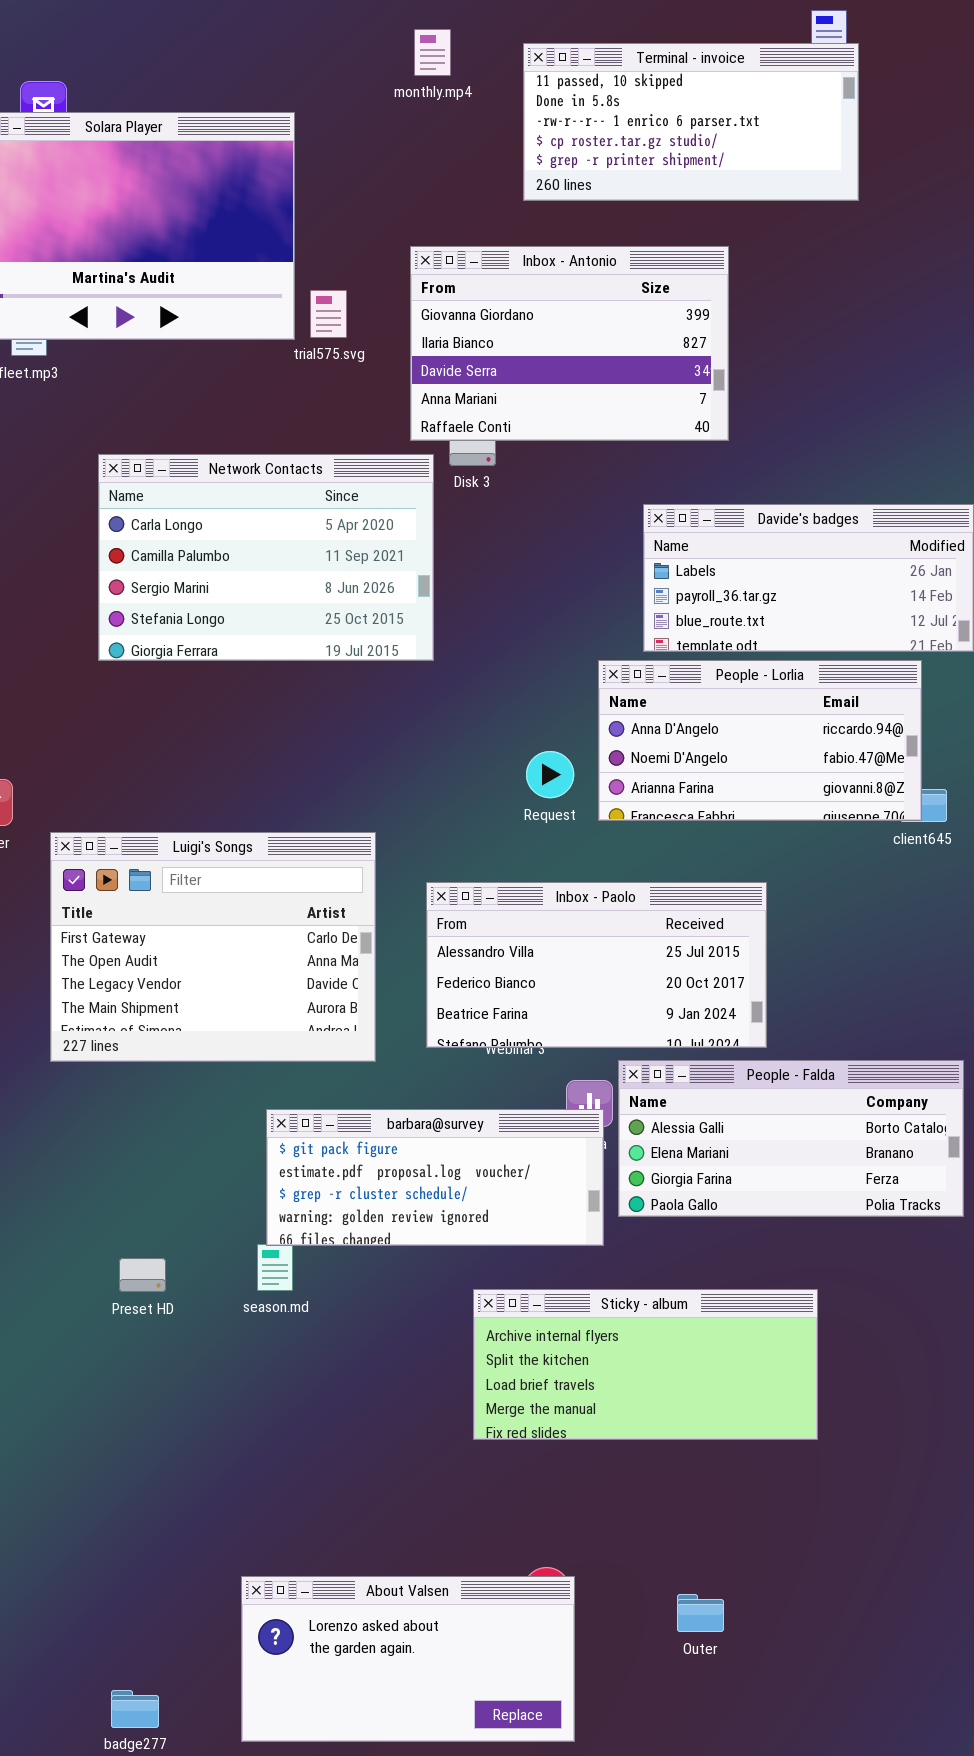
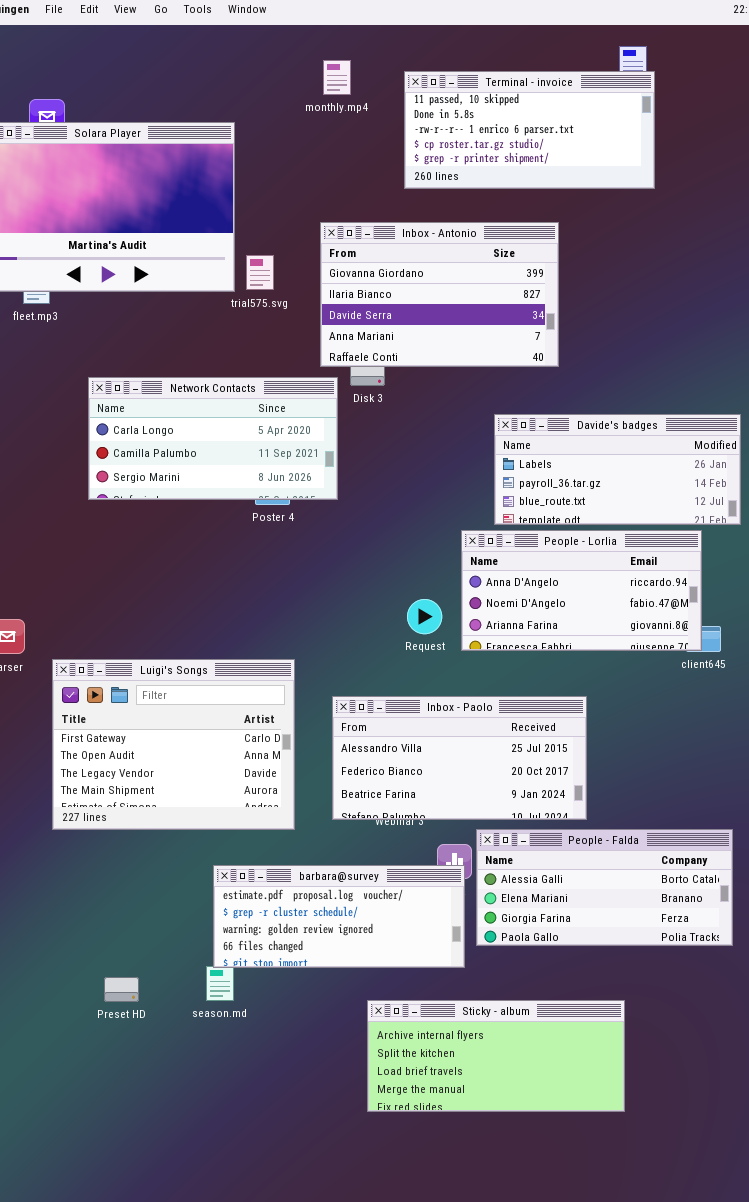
Network Contacts: [98,454,434,661] -> [88,377,338,500], resized
barbara@survey: [266,1109,604,1246] -> [213,865,465,968], scrolled down 1 row

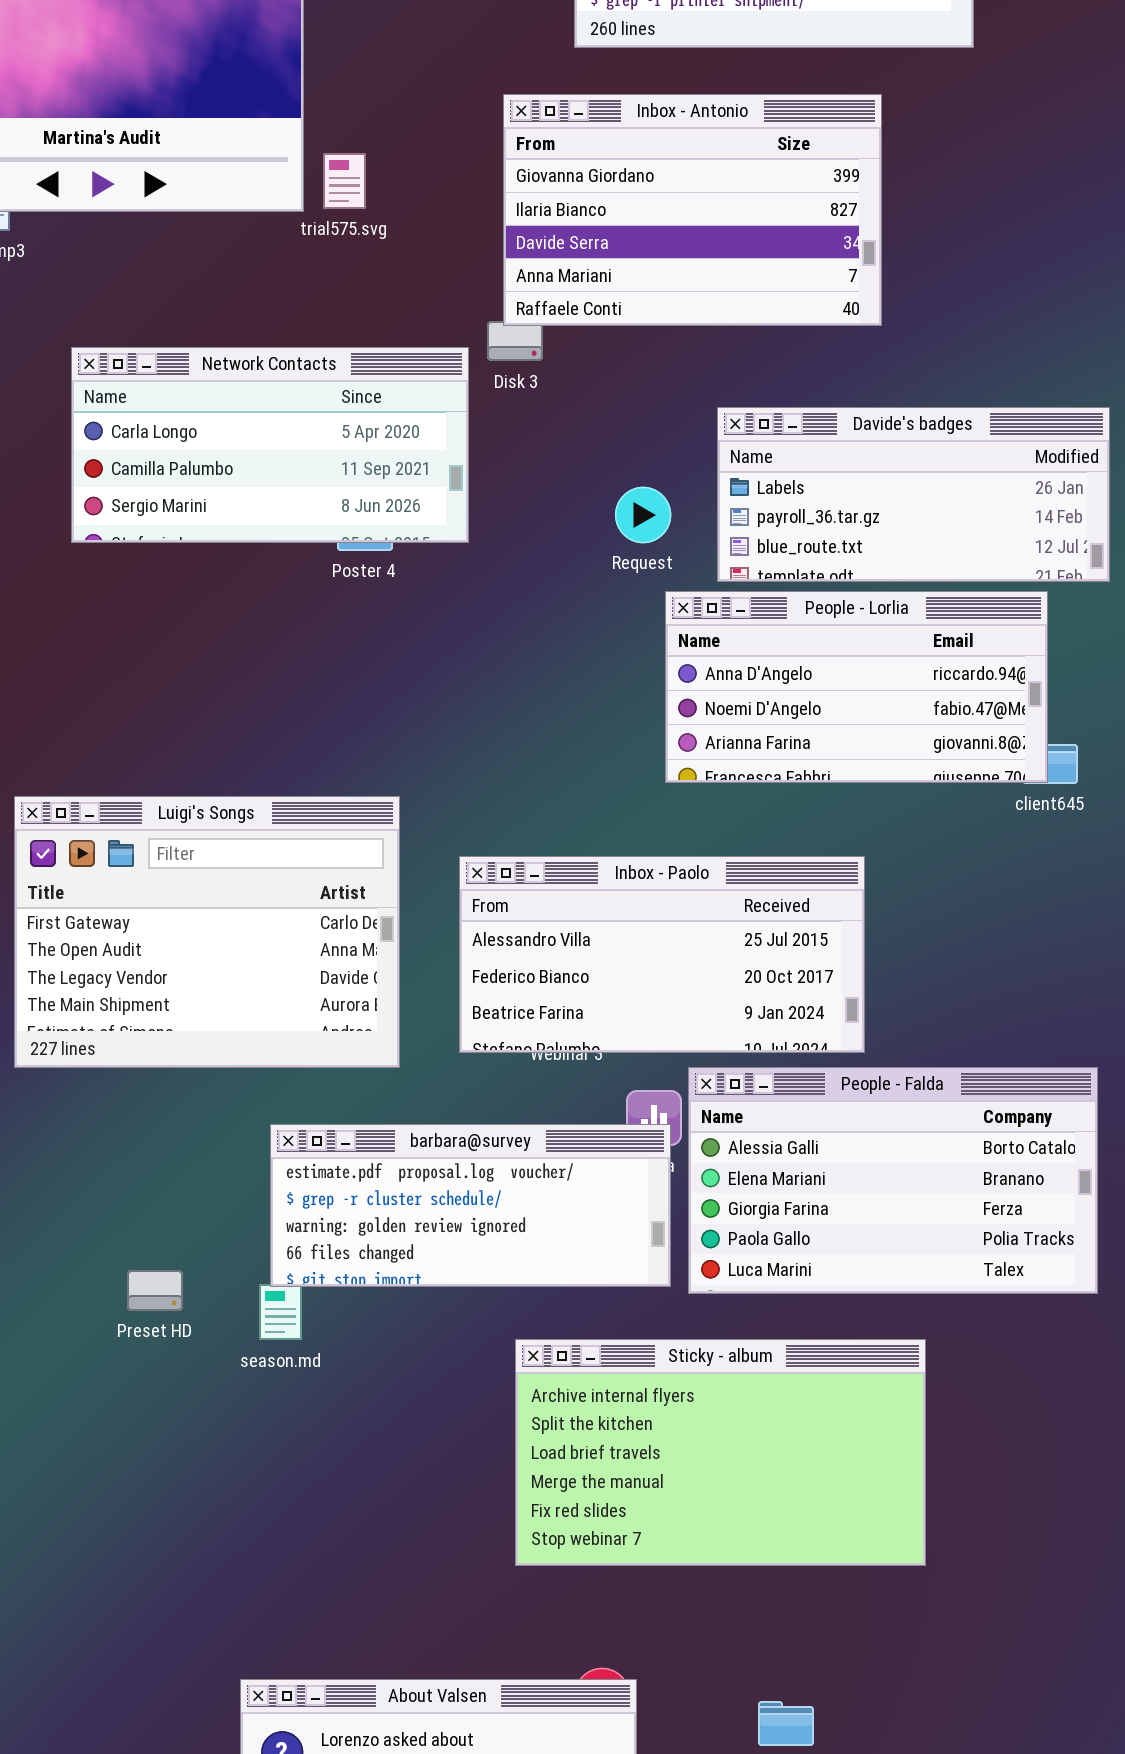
Inbox - Antonio: [320,222,559,367] -> [503,94,882,326], moved
Request: [407,599,442,634] -> [615,487,671,543], moved
People - Falda: [476,829,733,946] -> [688,1067,1098,1294], resized
Preset HD: [104,977,139,1002] -> [127,1270,183,1311], moved
Sticky - album: [367,1000,625,1112] -> [515,1339,926,1566], resized

